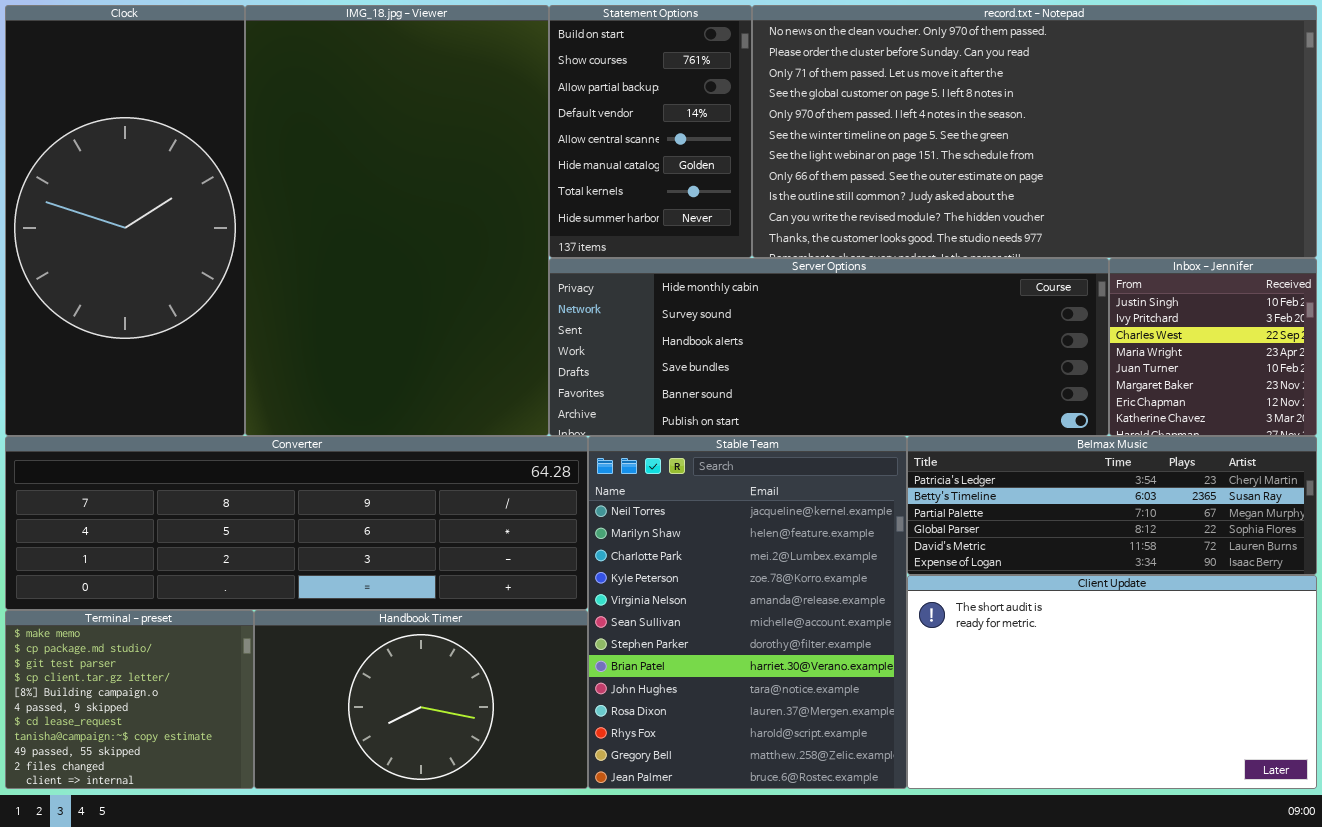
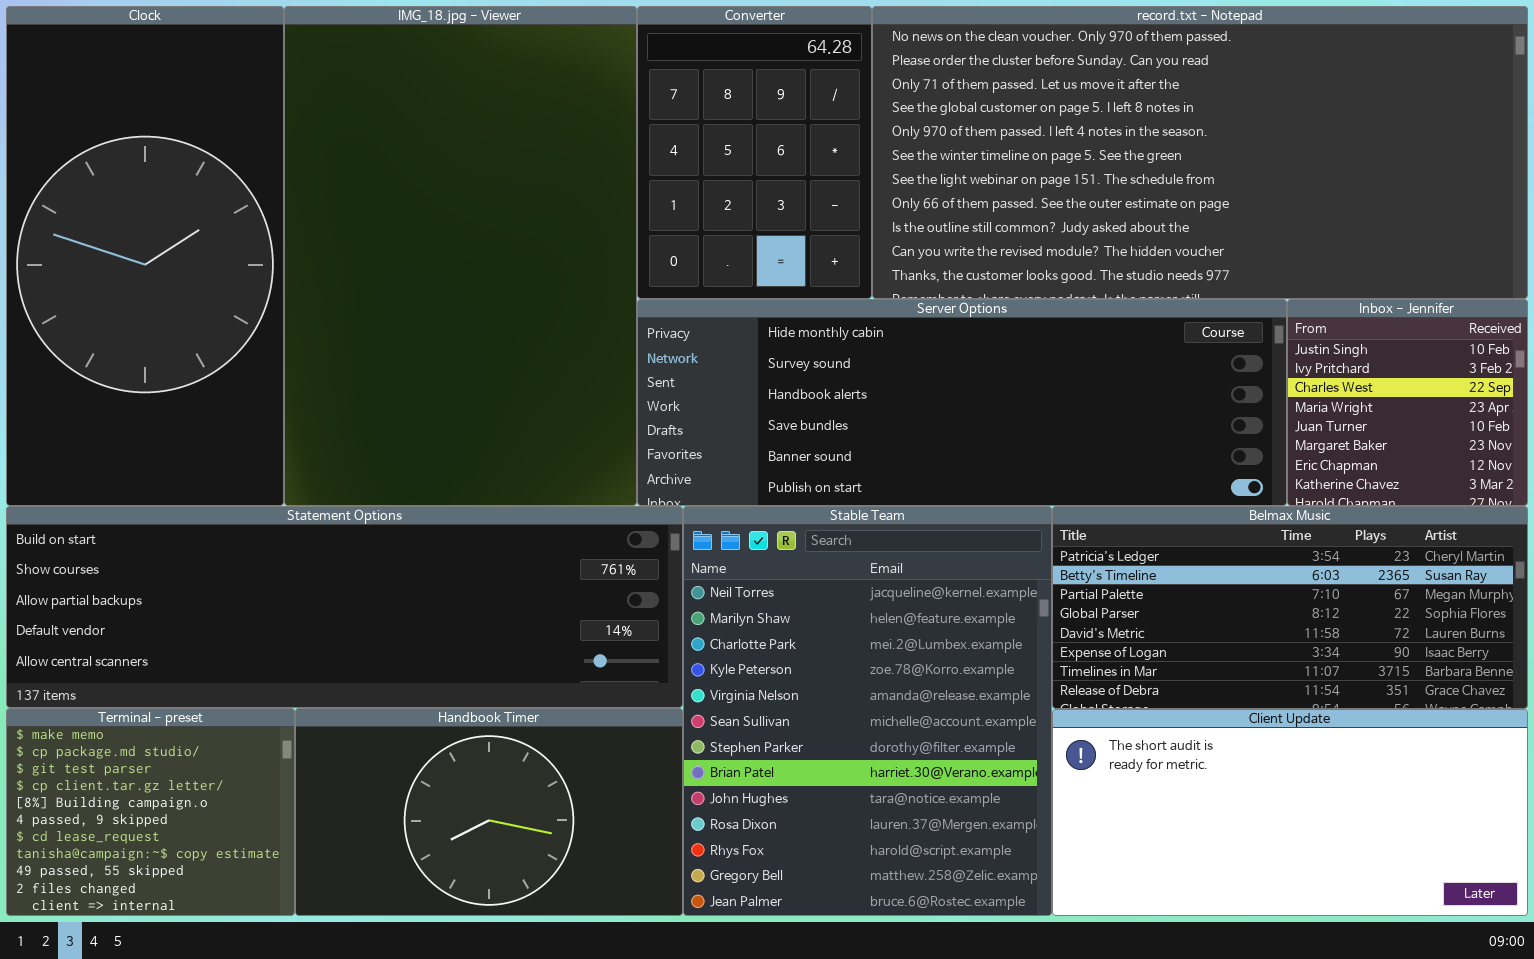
Statement Options: [549,5,752,258] -> [6,506,683,708], moved, resized
Converter: [5,436,588,610] -> [637,6,872,299], moved, resized
Belmax Music: [907,436,1317,575] -> [1052,506,1528,709], resized
Client Update: [907,575,1317,789] -> [1052,709,1528,916], resized

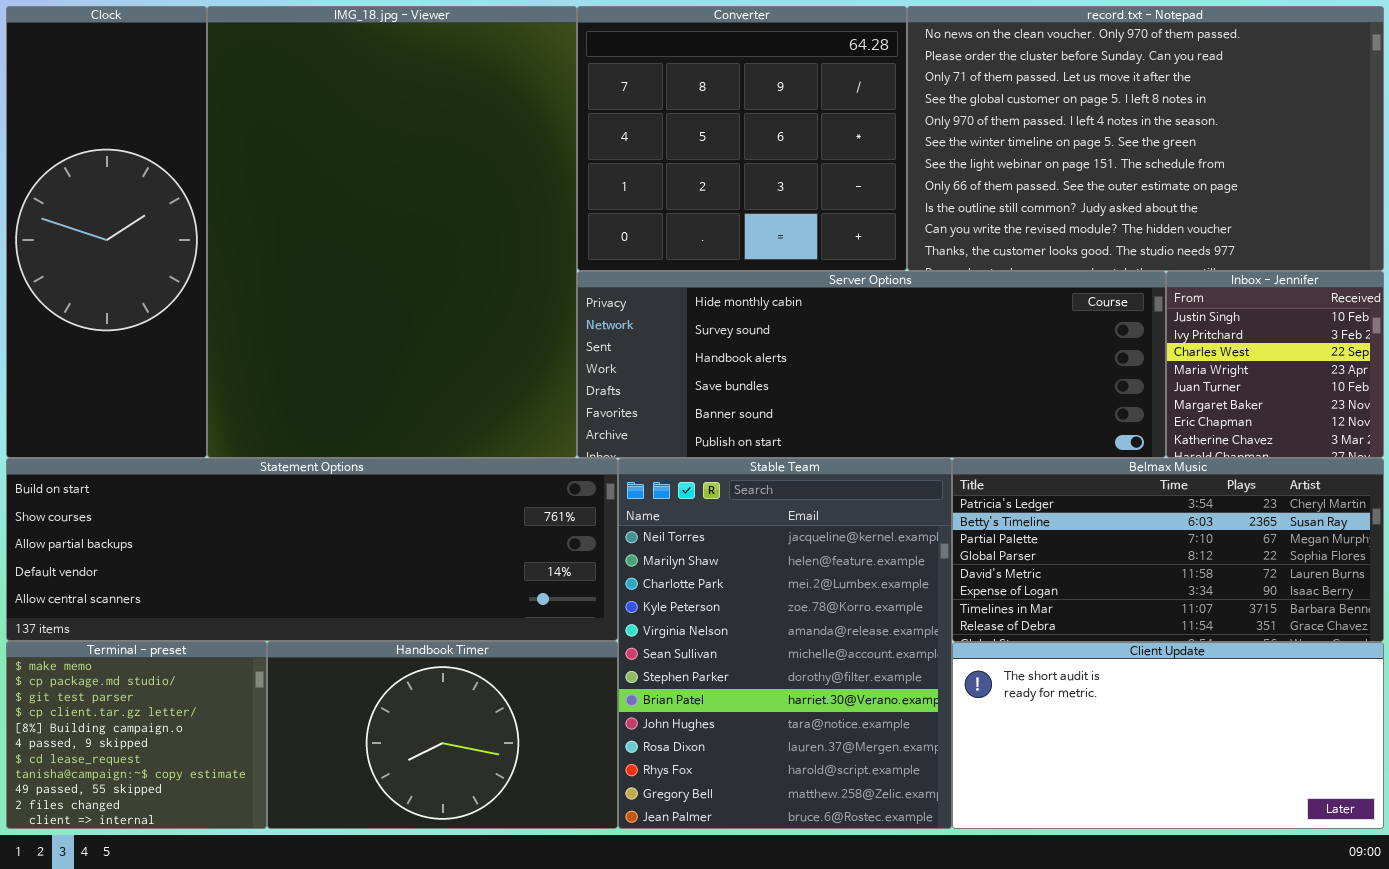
Clock: [6,6,284,506] -> [6,6,207,458], resized
IMG_18.jpg - Viewer: [284,6,637,506] -> [207,6,577,458], resized
Converter: [637,6,872,299] -> [577,6,907,271], resized
record.txt - Notepad: [872,6,1528,299] -> [907,6,1384,271], resized

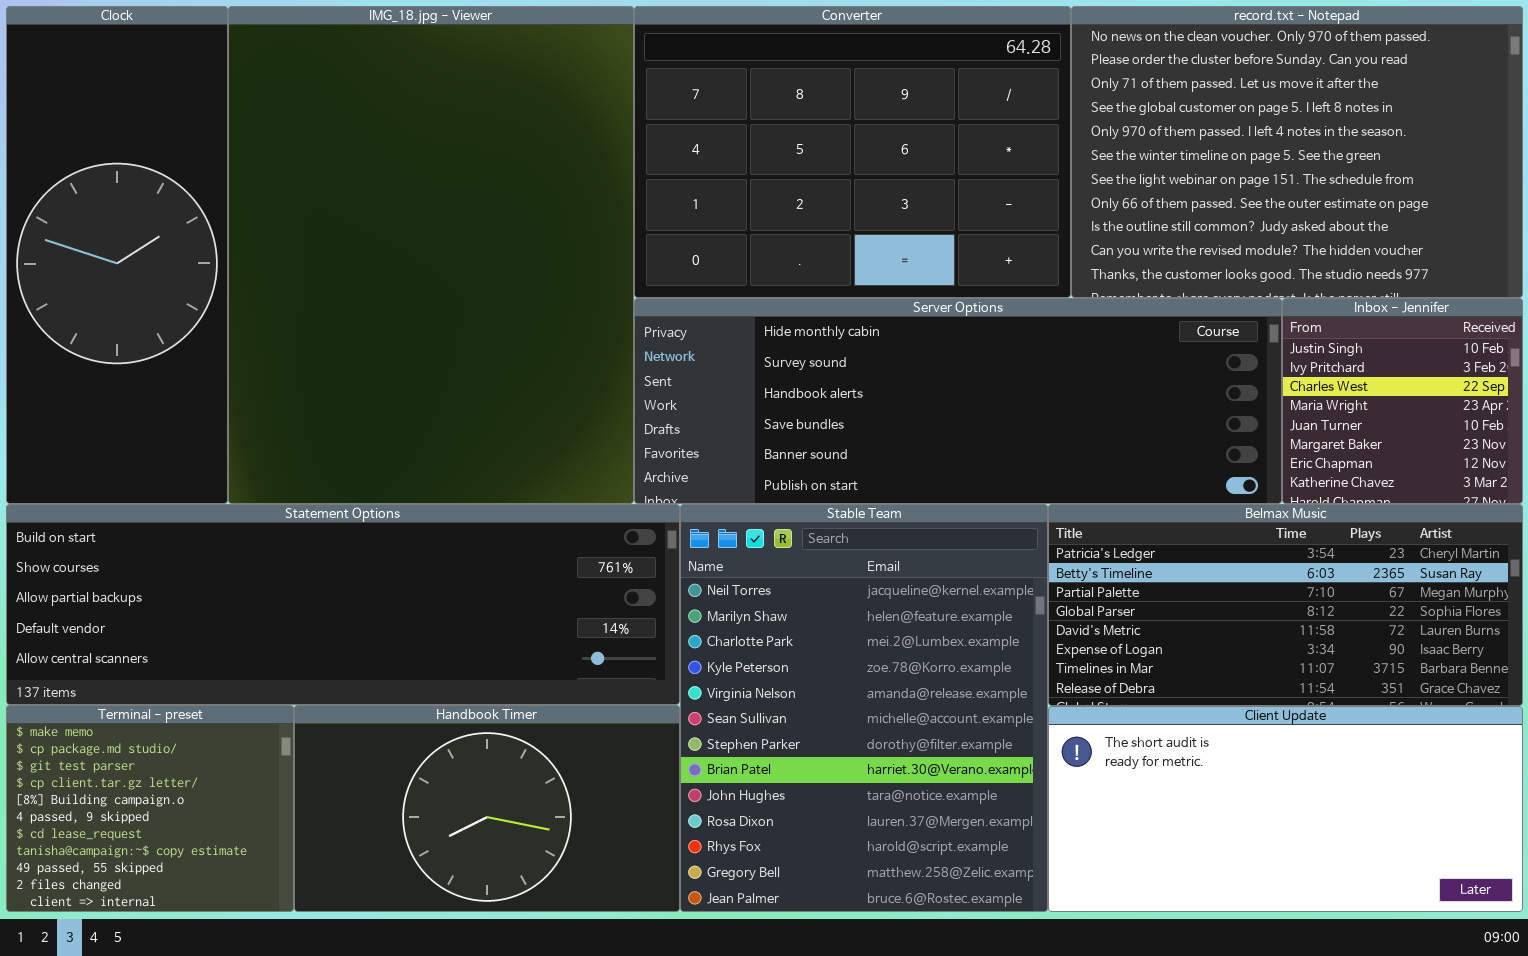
Converter: [577,6,907,271] -> [634,6,1071,298], resized
record.txt - Notepad: [907,6,1384,271] -> [1071,6,1523,298], resized

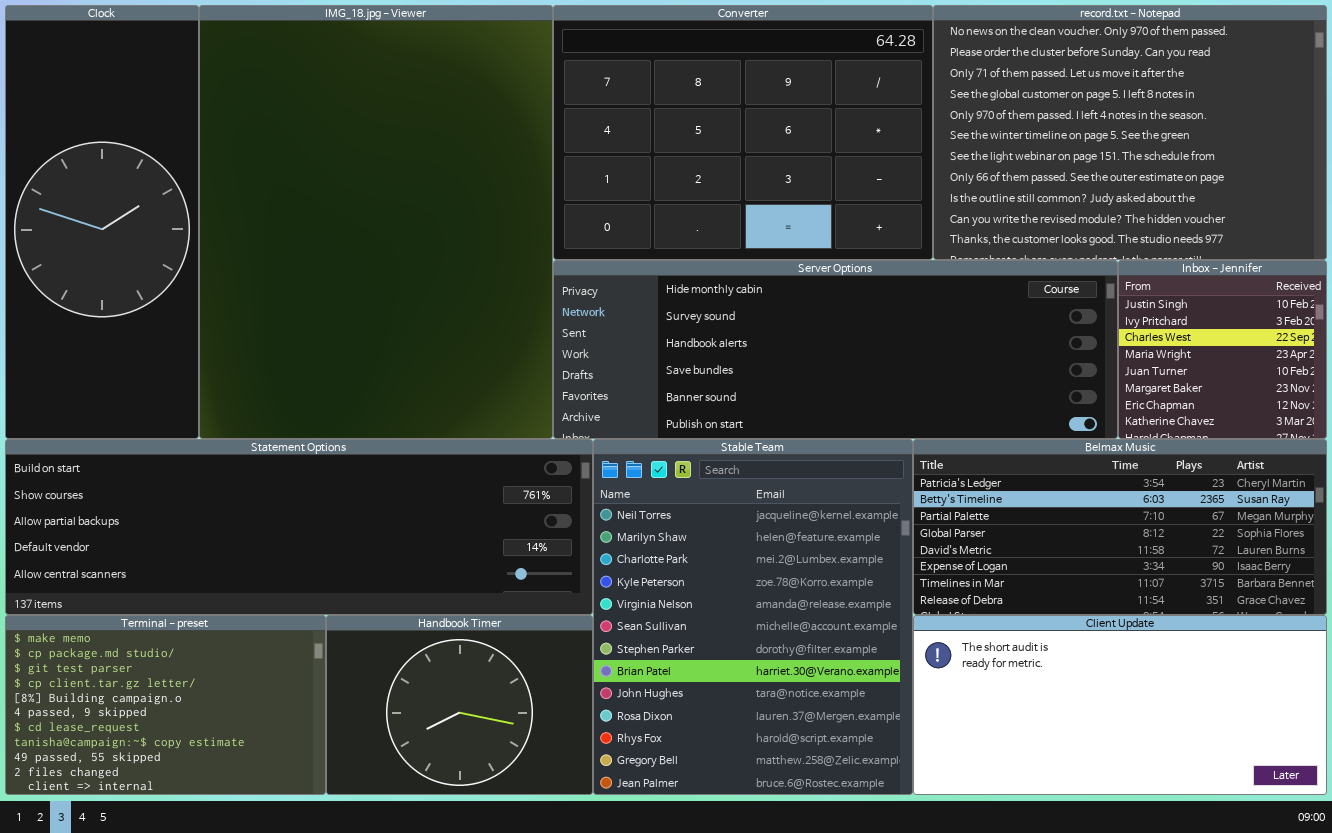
Terminal - preset: [6,705,294,912] -> [5,615,326,795], resized
Handbook Timer: [294,705,680,912] -> [326,615,593,795], resized

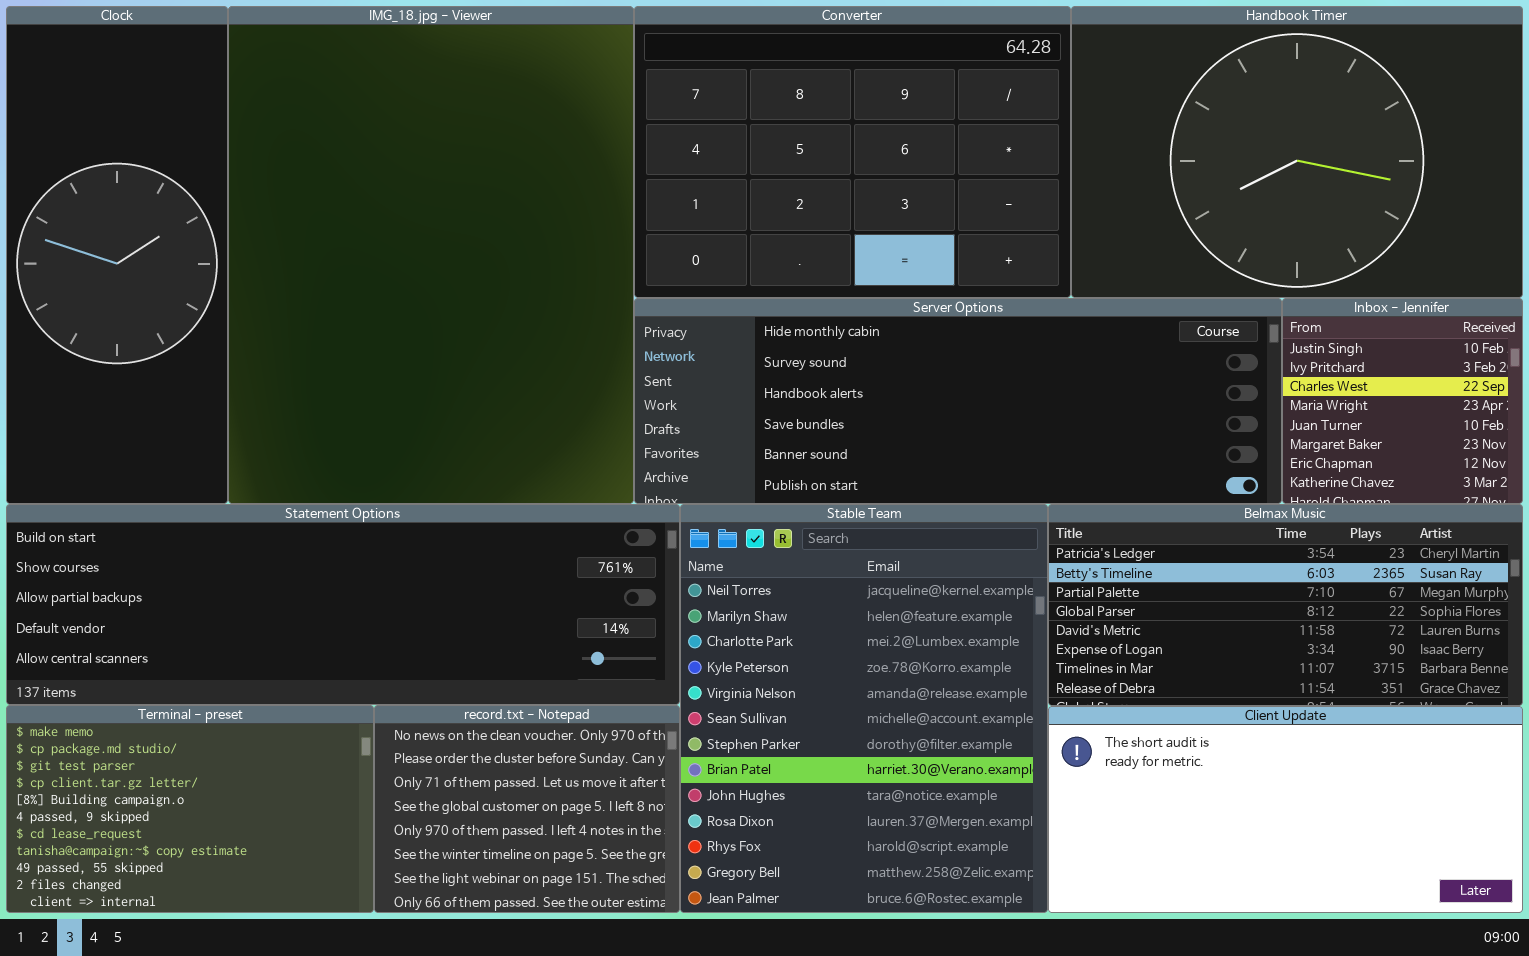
record.txt - Notepad: [933,5,1327,260] -> [374,705,680,913], moved, resized
Handbook Timer: [326,615,593,795] -> [1071,6,1523,298], moved, resized

